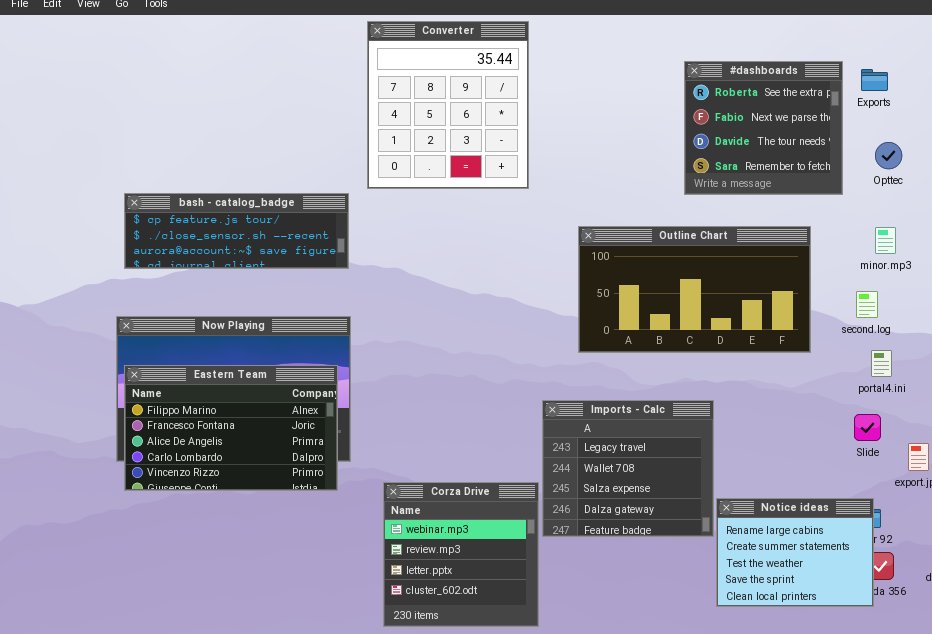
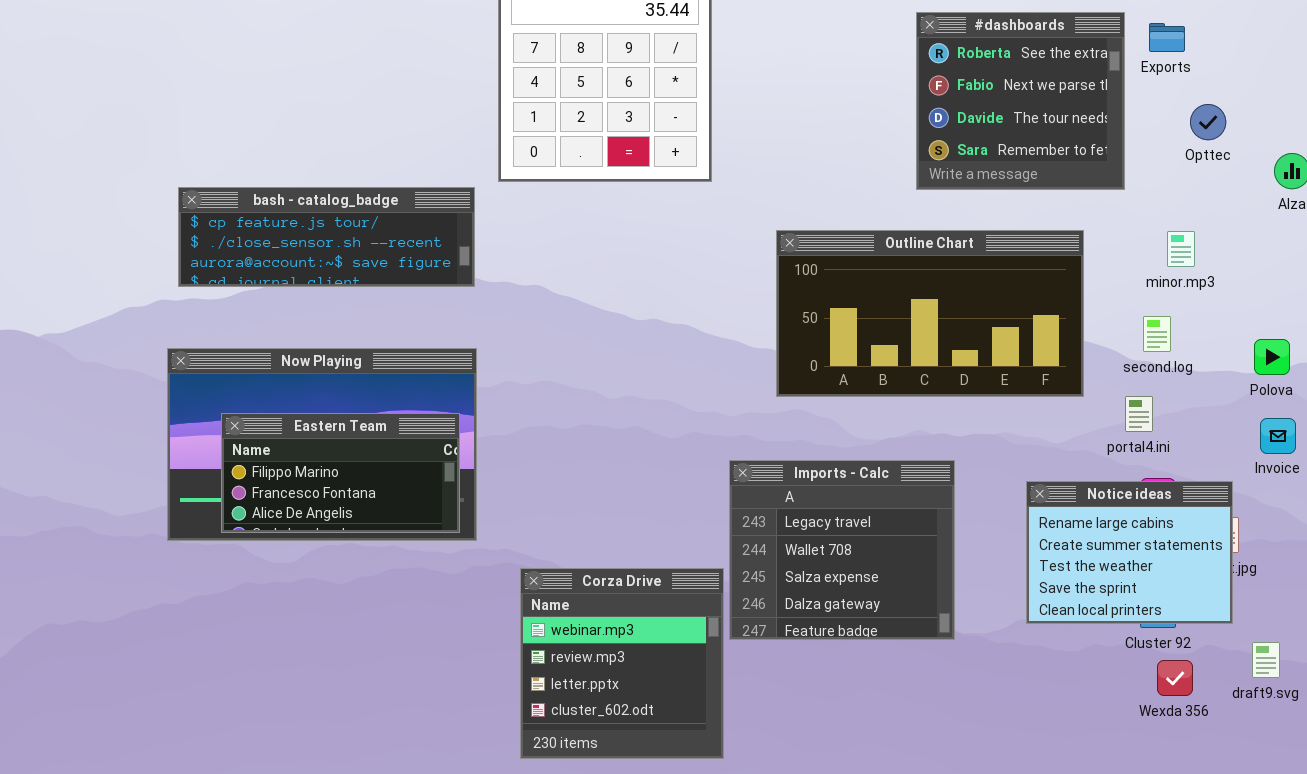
Opttec: [875,142,902,169] -> [1190,104,1226,140], moved
portal4.ini: [871,350,892,377] -> [1125,396,1153,432], moved
Eastern Team: [124,365,338,491] -> [221,413,460,533], resized
Notice ideas: [716,498,874,607] -> [1026,481,1233,624], moved

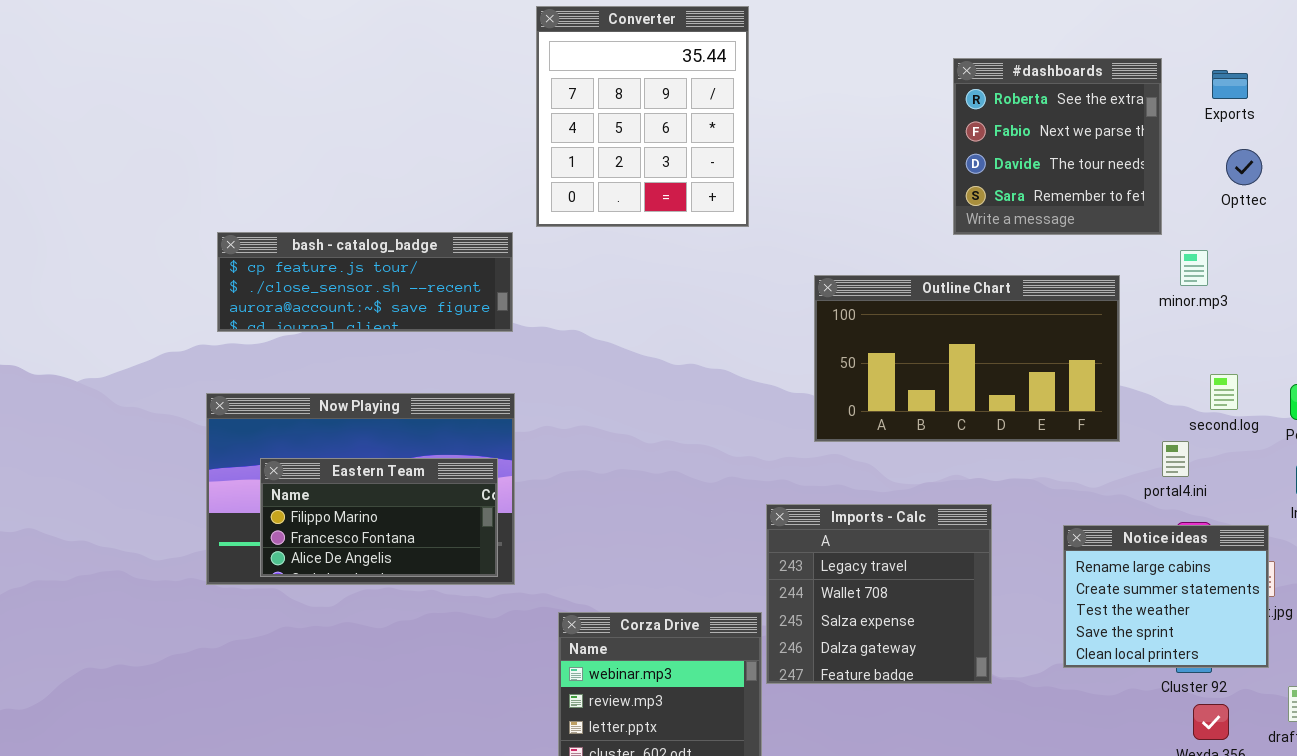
Exports: [1149,23,1185,52] -> [1212,70,1248,99], moved
minor.mp3: [1167,231,1195,267] -> [1180,250,1208,286], moved
second.log: [1143,316,1171,352] -> [1210,374,1238,410], moved

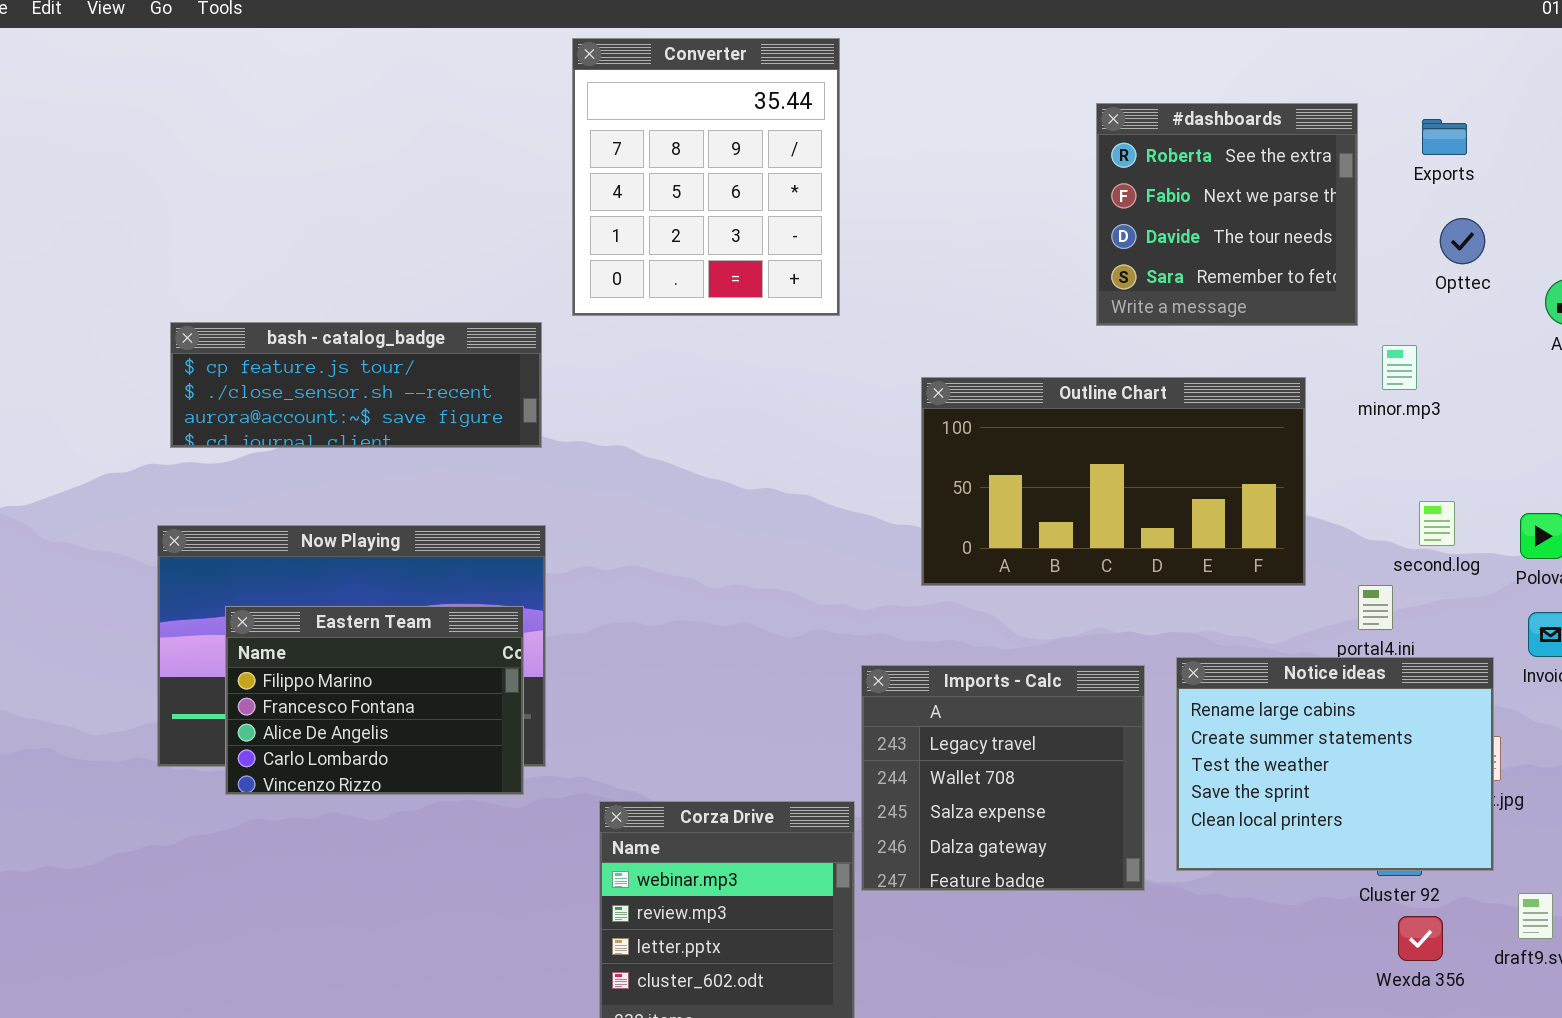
Eastern Team: [260,458,498,577] -> [225,606,524,795], resized
Notice ideas: [1063,525,1269,668] -> [1176,657,1494,871], resized

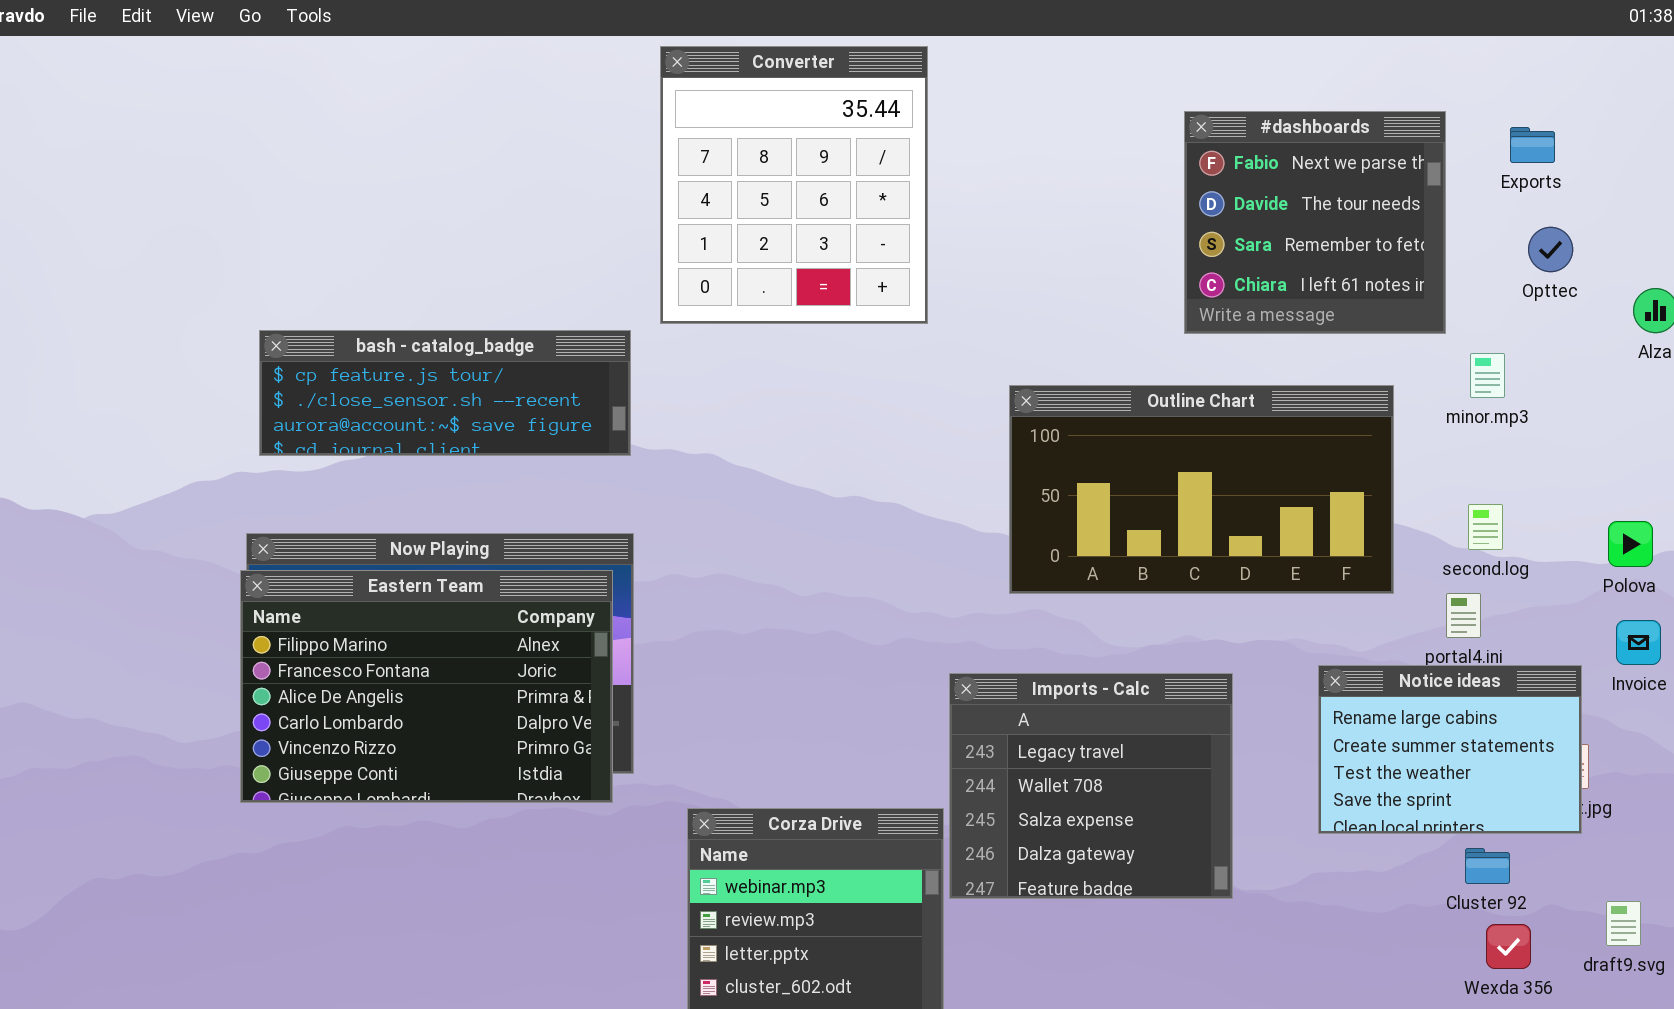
#dashboards: [1096,103,1358,326] -> [1184,111,1446,334], scrolled down 1 row
second.log: [1419,501,1455,546] -> [1468,504,1503,550], moved
Eastern Team: [225,606,524,795] -> [240,570,613,803], resized
Notice ideas: [1176,657,1494,871] -> [1318,665,1582,834], resized

